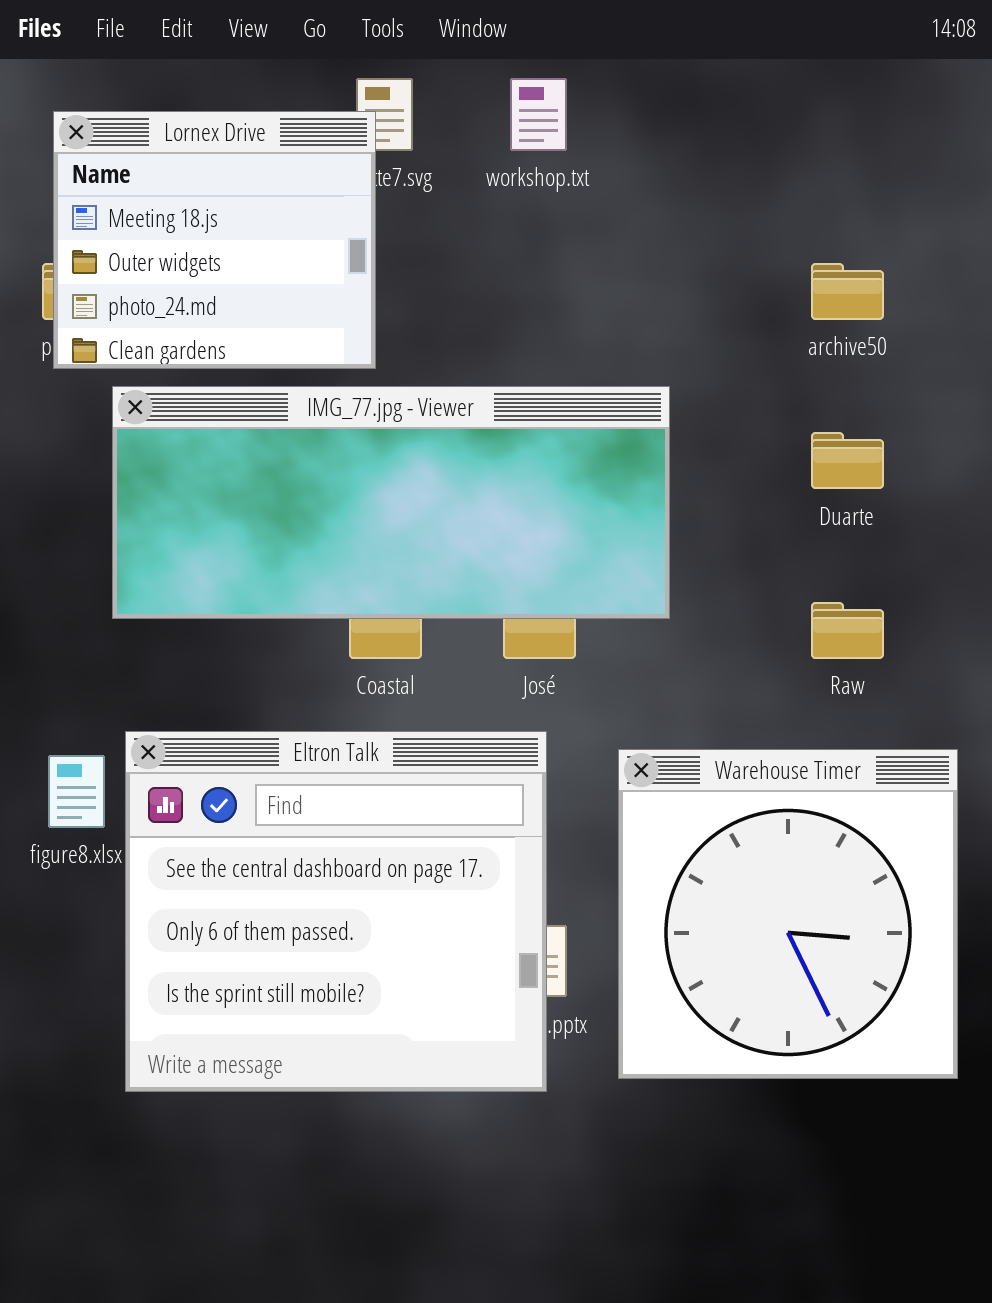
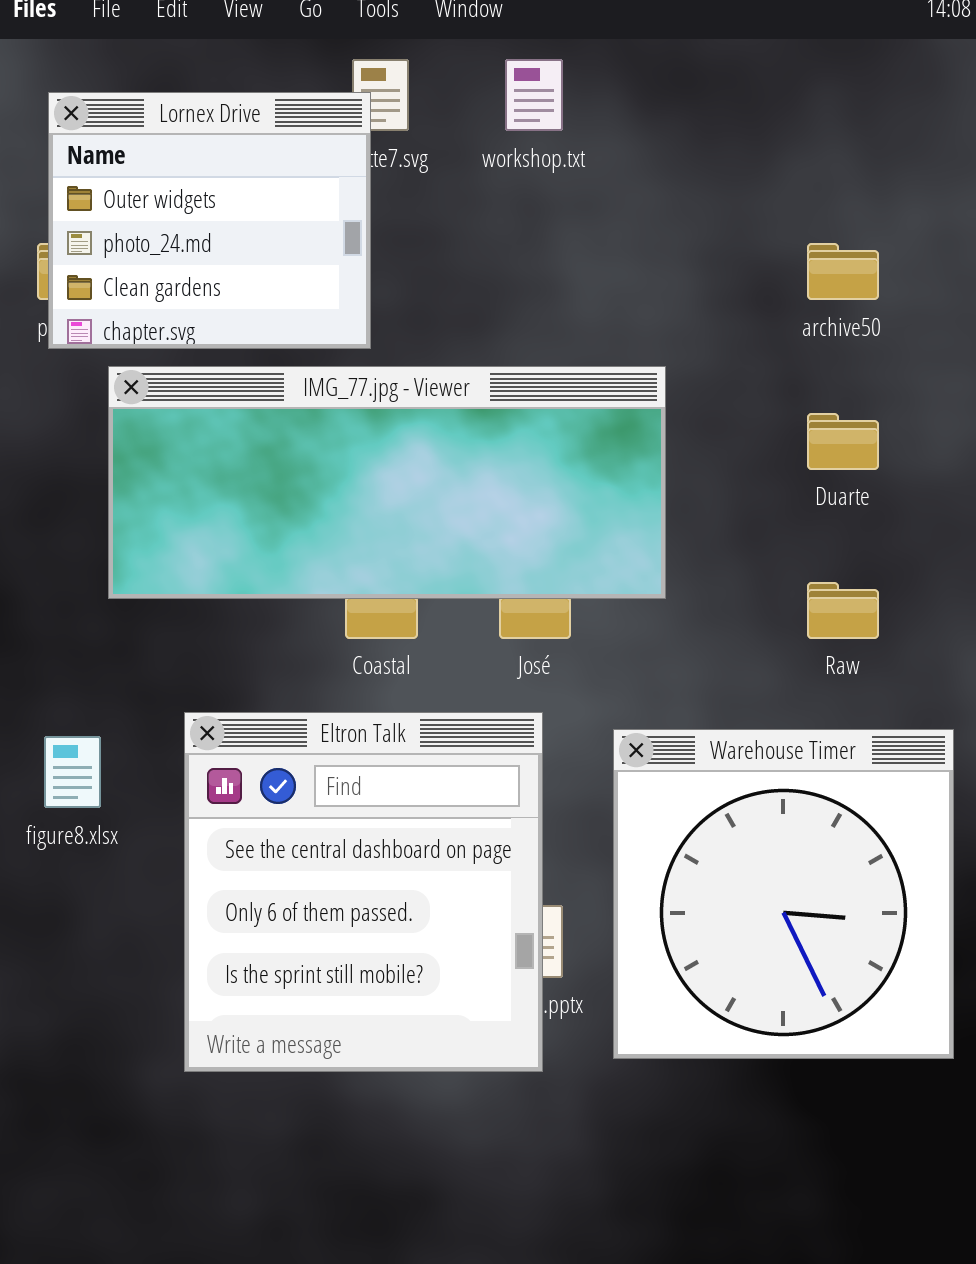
Lornex Drive: [53,111,376,369] -> [48,92,371,349], scrolled down 1 row
Eltron Talk: [125,731,547,1092] -> [184,712,543,1072], resized

